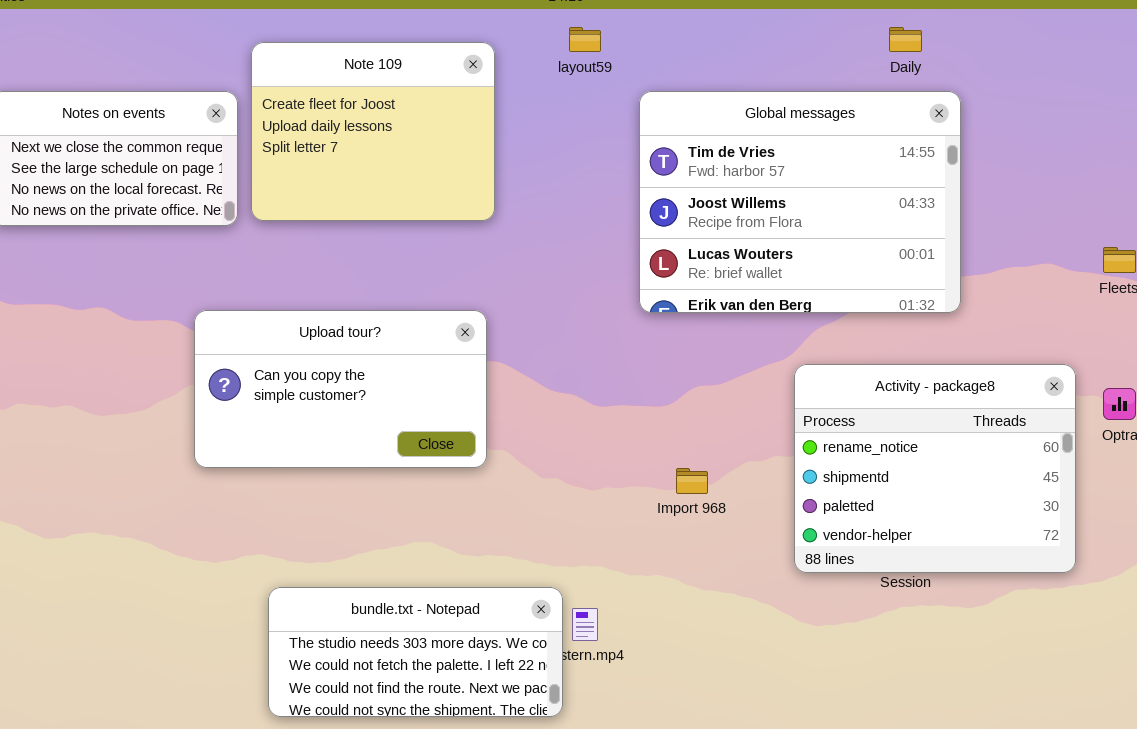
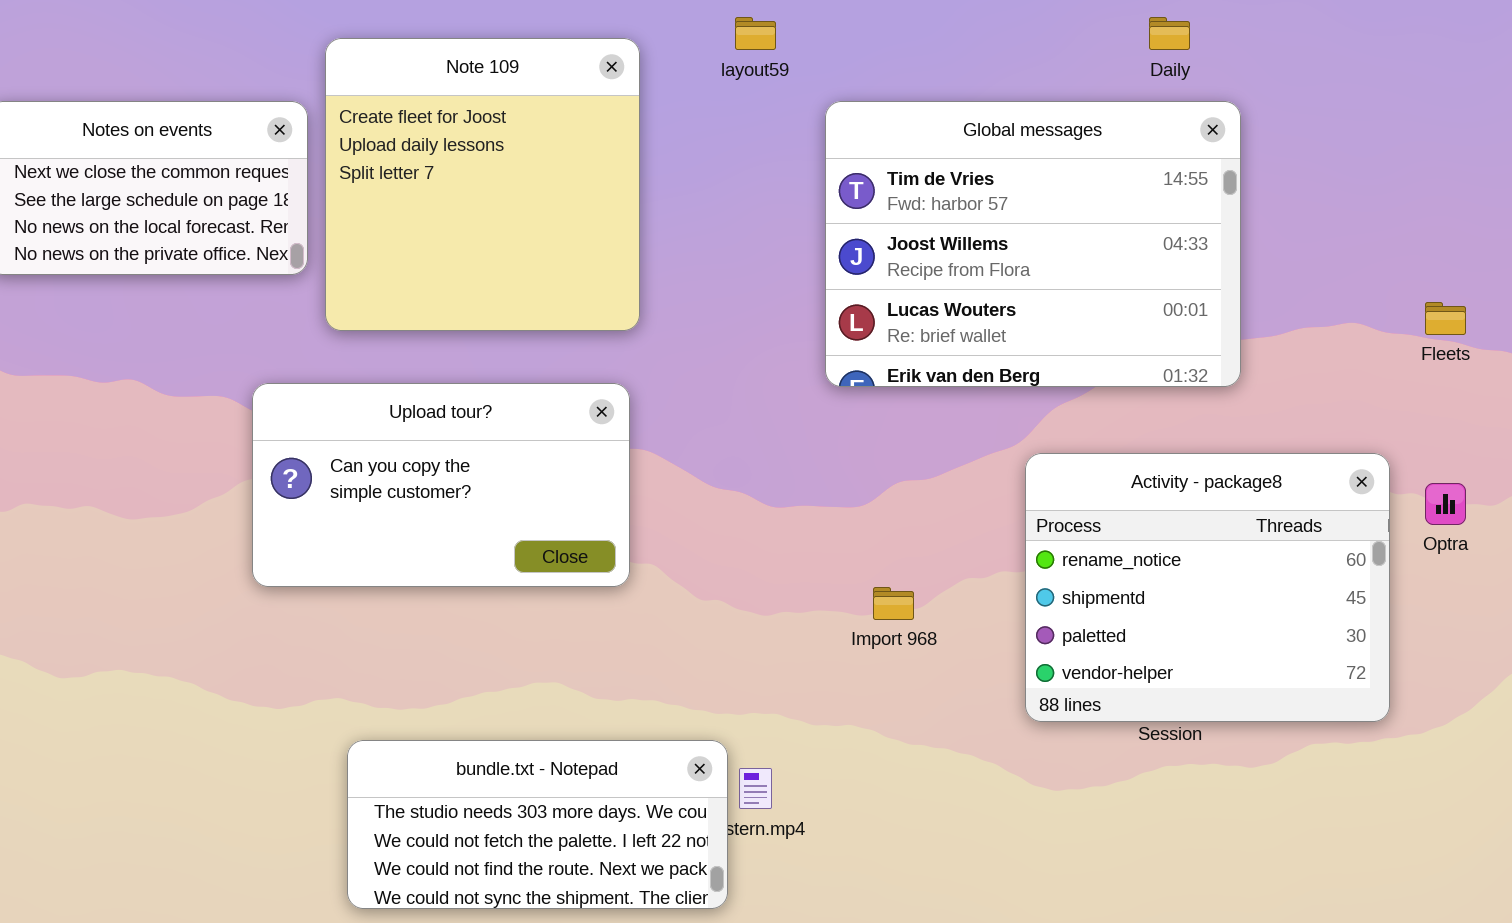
Note 109: [251,42,495,221] -> [325,38,640,331], resized

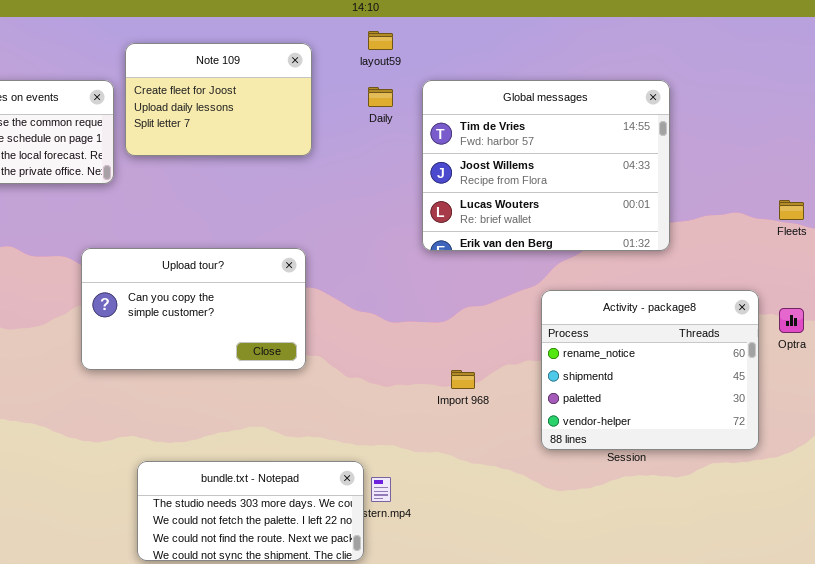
Daily: [1149,17,1190,50] -> [368,87,393,107], moved
Note 109: [325,38,640,331] -> [125,43,312,156], resized

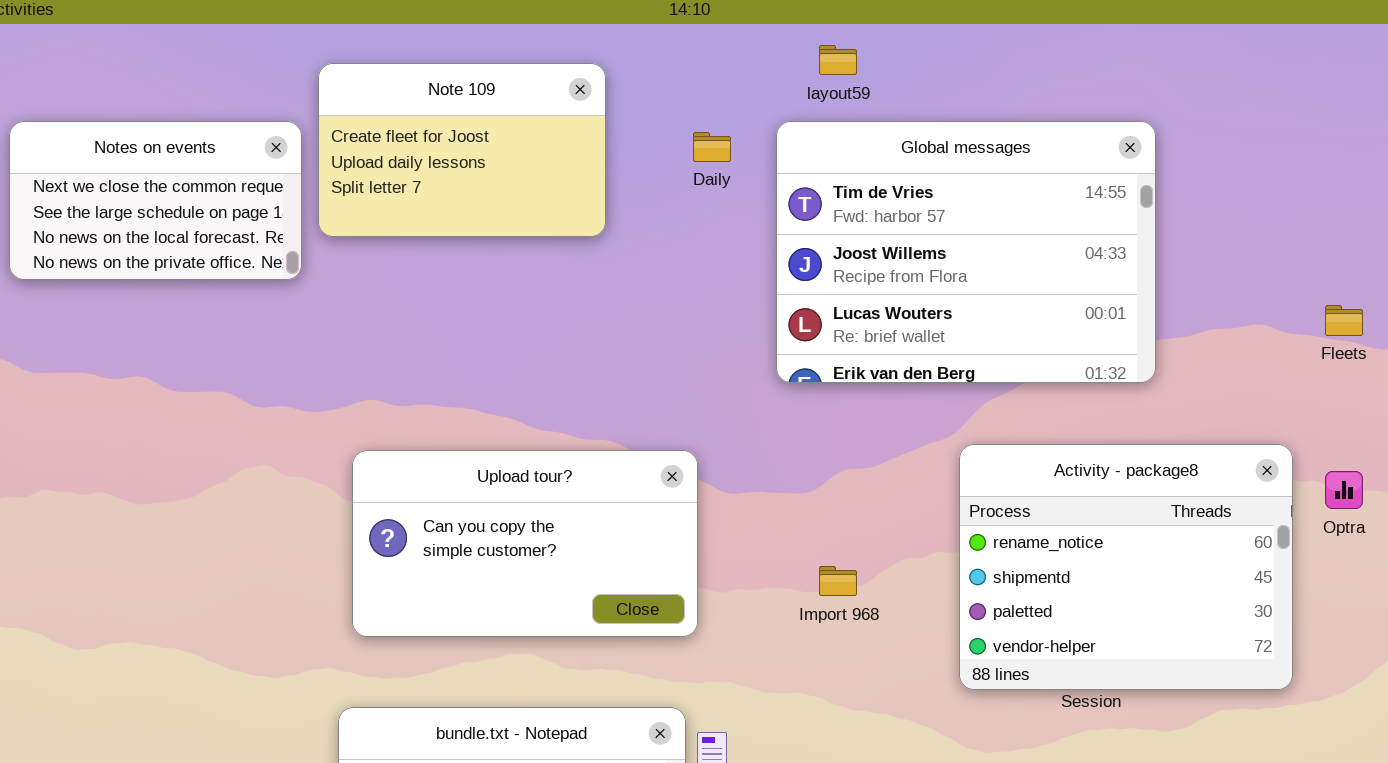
layout59: [368,31,393,50] -> [819,45,857,75], moved
Upload tour?: [81,248,306,370] -> [352,450,698,637], moved

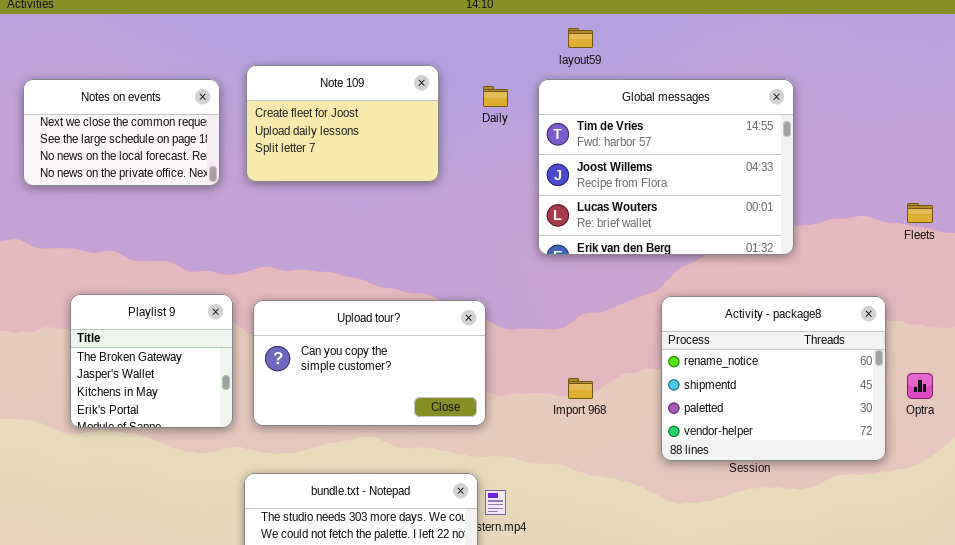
Note 109: [318,63,606,237] -> [246,65,439,182], moved
Playlist 9: none -> [70,294,233,428], opened
Optra: [1325,471,1363,509] -> [907,373,933,399], moved

